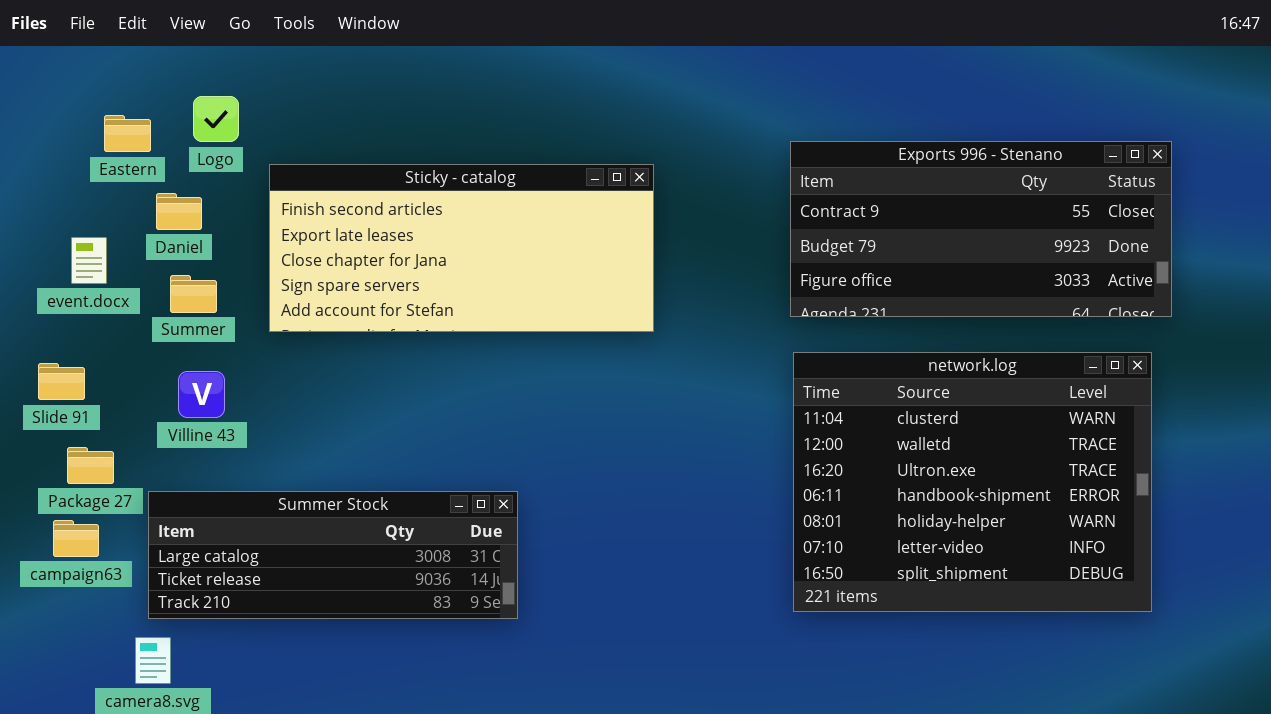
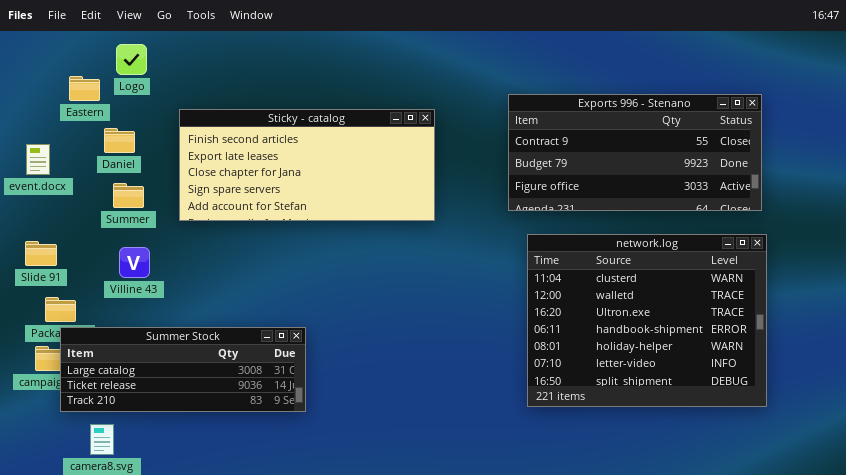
Logo: [193,96,239,142] -> [116,44,147,75], moved
Exports 996 - Stenano: [790,141,1172,317] -> [508,94,762,211], moved
event.docx: [71,237,107,284] -> [26,144,50,175], moved
Summer Stock: [148,491,518,619] -> [60,327,306,412], moved

